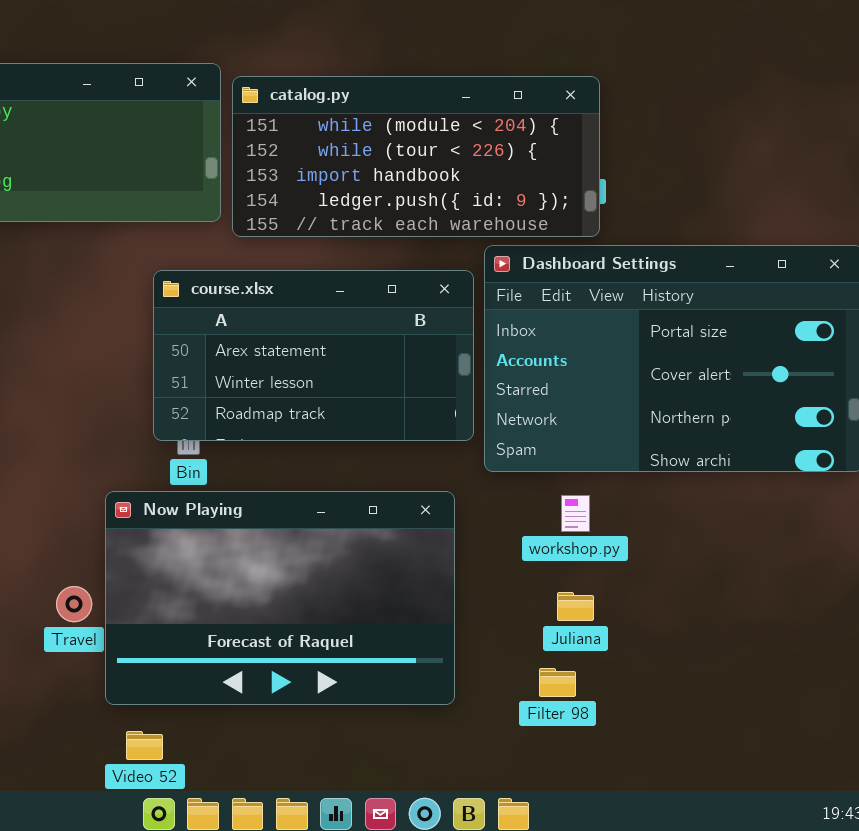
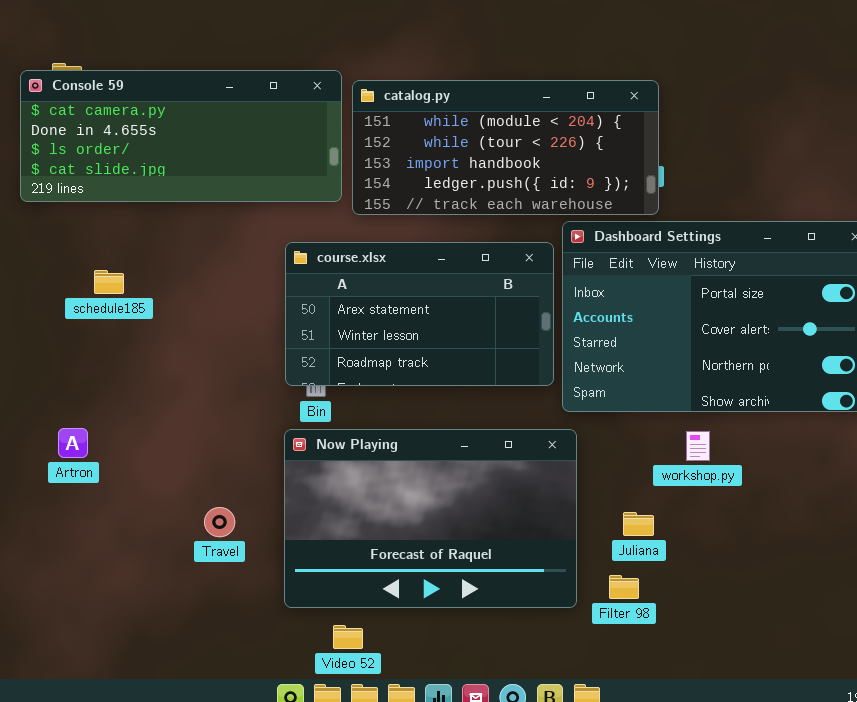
Now Playing: [105,491,455,705] -> [284,429,577,608], moved
workshop.py: [561,495,590,532] -> [686,431,710,461], moved
Video 52: [126,731,163,760] -> [333,625,363,649], moved

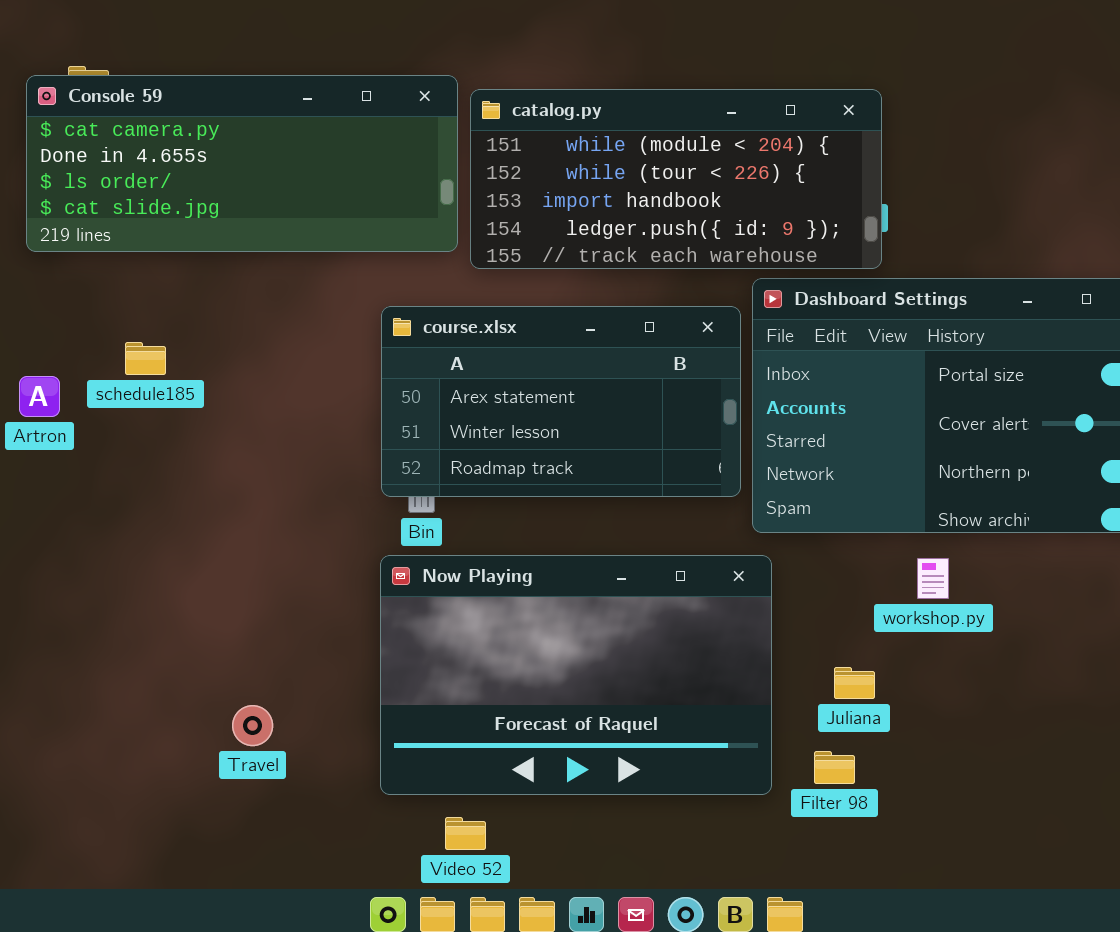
Artron: [58,428,88,458] -> [19,376,60,417], moved
Travel: [204,507,235,537] -> [232,705,273,746], moved

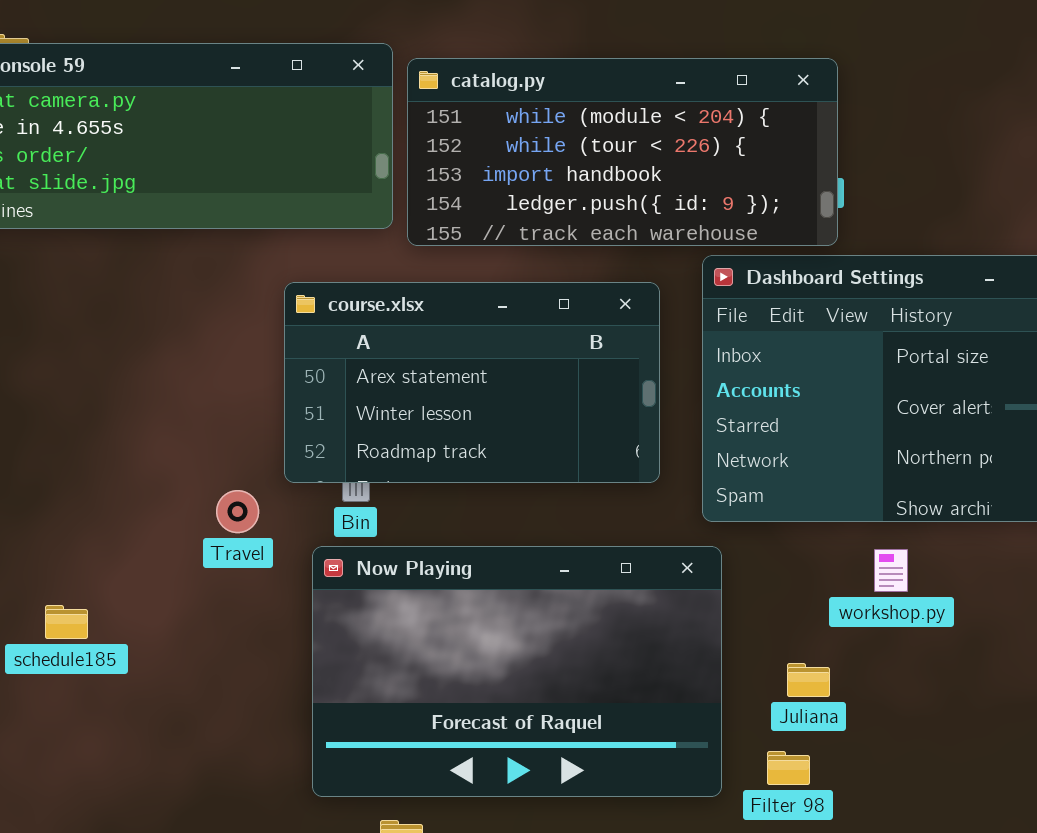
course.xlsx: [381,306,741,497] -> [284,282,660,483], moved
schedule185: [125,342,166,375] -> [45,605,88,639], moved
Travel: [232,705,273,746] -> [216,490,259,533], moved

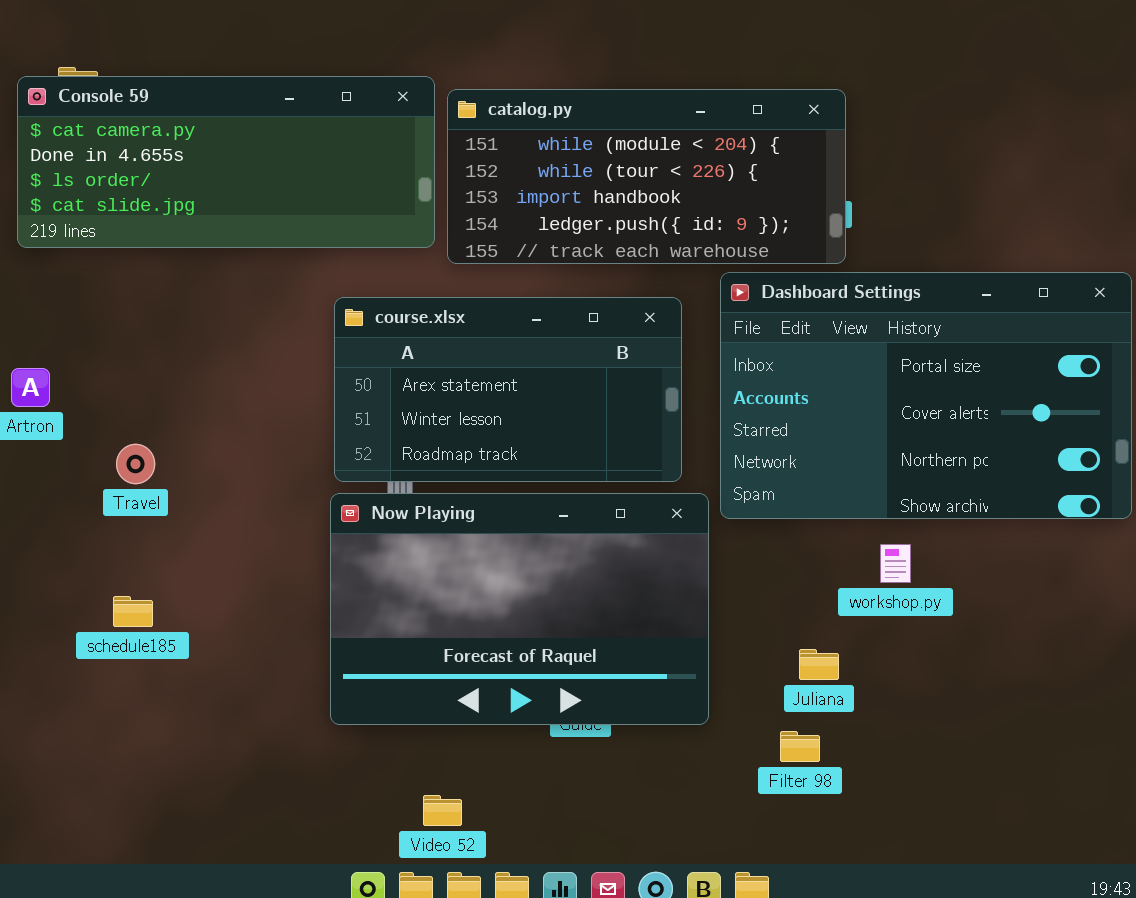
Travel: [216,490,259,533] -> [116,444,155,484], moved
Now Playing: [312,546,722,797] -> [330,493,709,725], moved

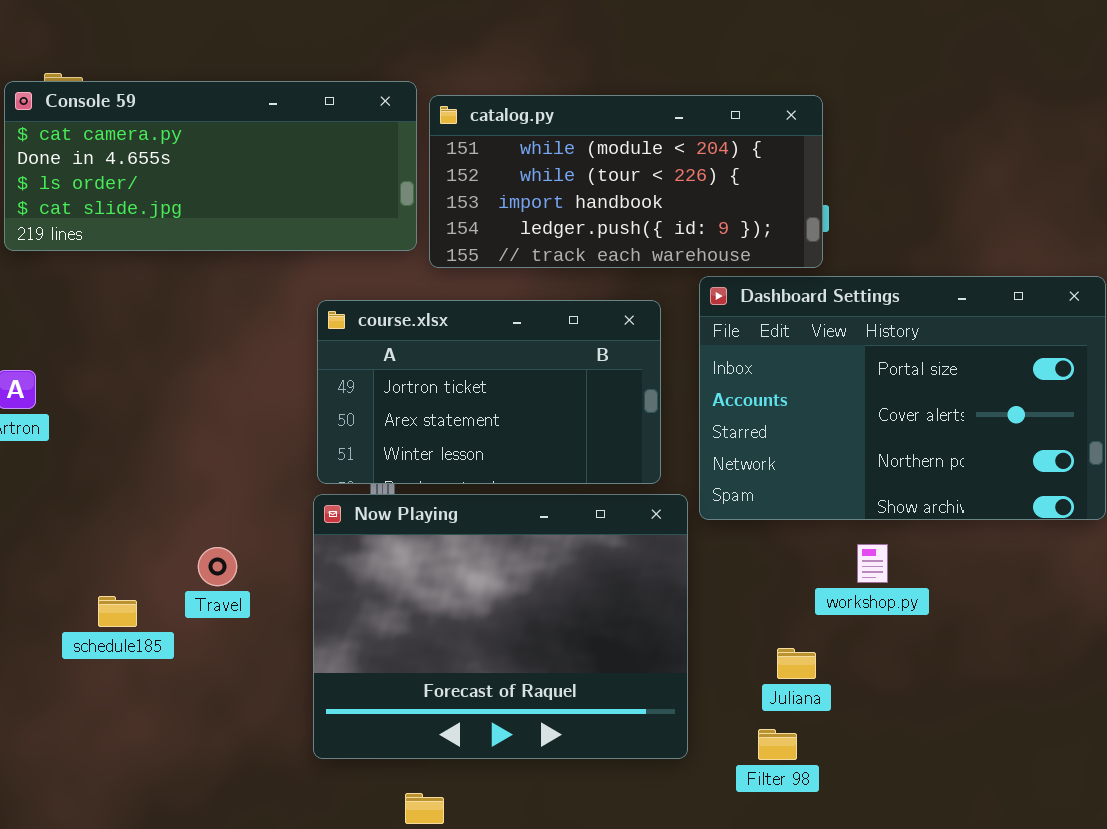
course.xlsx: [334,297,682,482] -> [317,300,661,484], scrolled up 1 row
Travel: [116,444,155,484] -> [198,547,237,586], moved
Now Playing: [330,493,709,725] -> [313,494,688,759], resized

